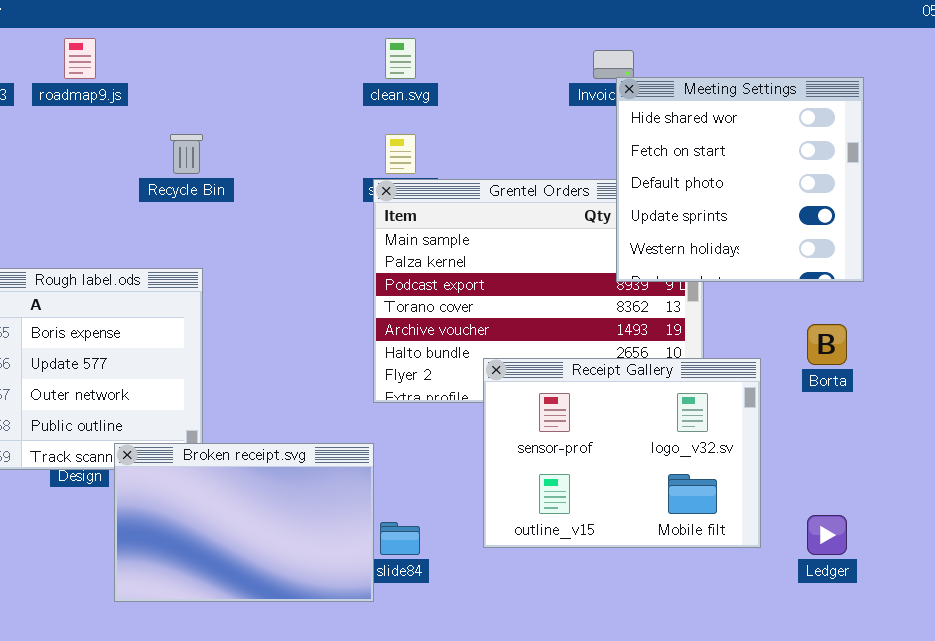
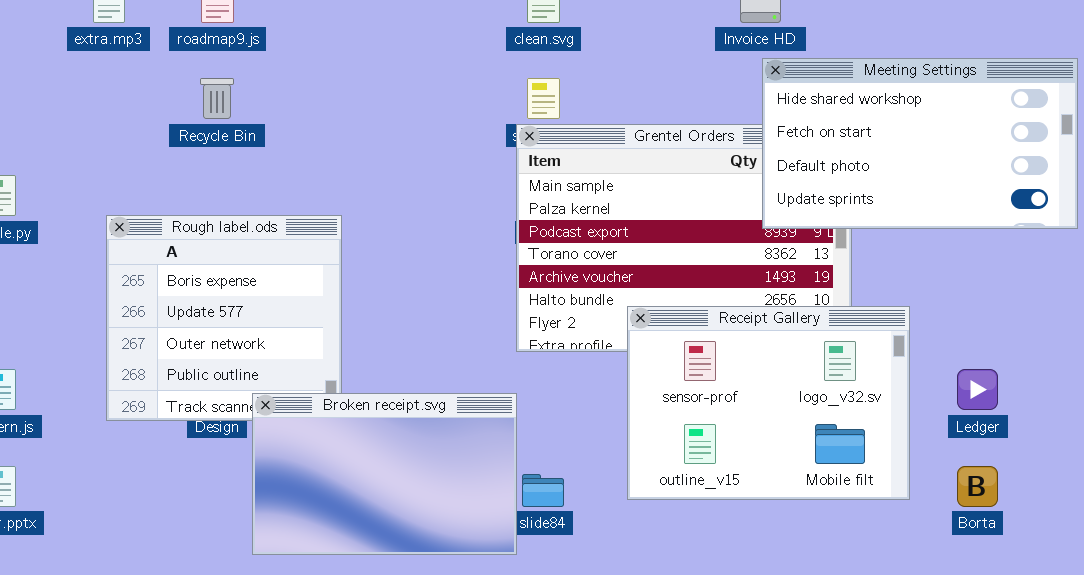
Meeting Settings: [616,77,864,282] -> [762,58,1078,229], resized
Recycle Bin: [170,134,203,174] -> [200,78,234,119], moved
Borta: [807,324,847,365] -> [957,466,998,507], moved
Ledger: [807,515,847,555] -> [957,369,998,410], moved

